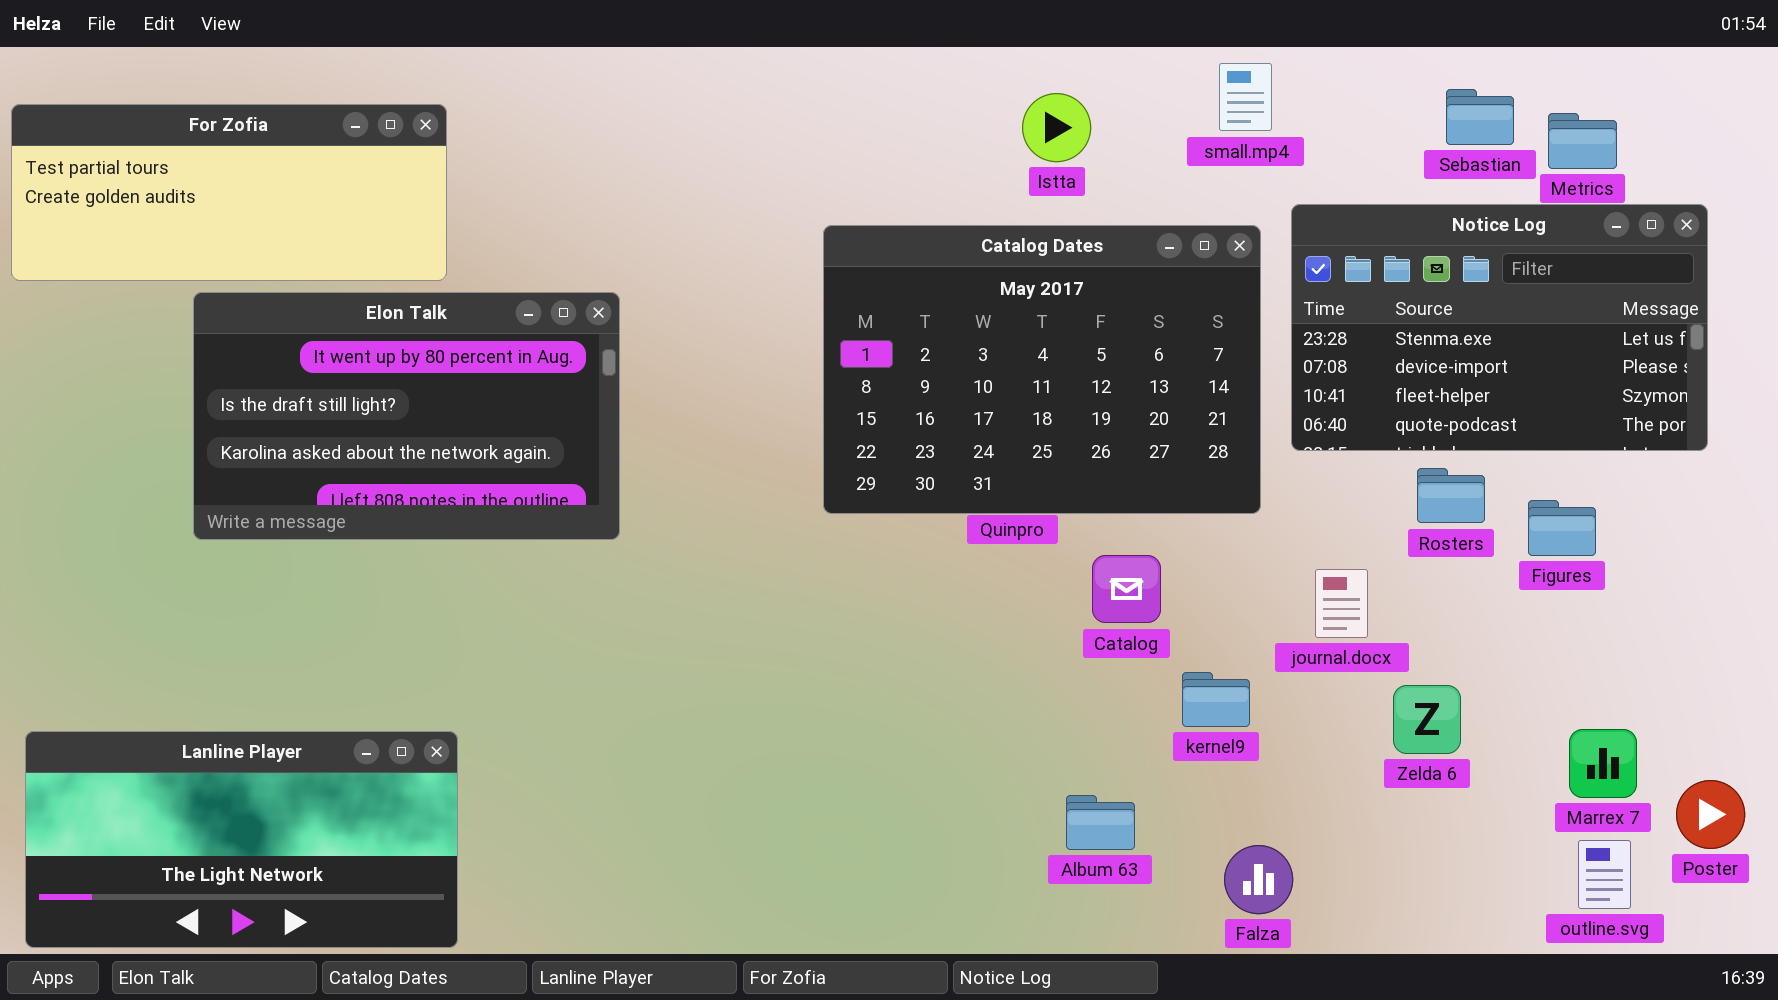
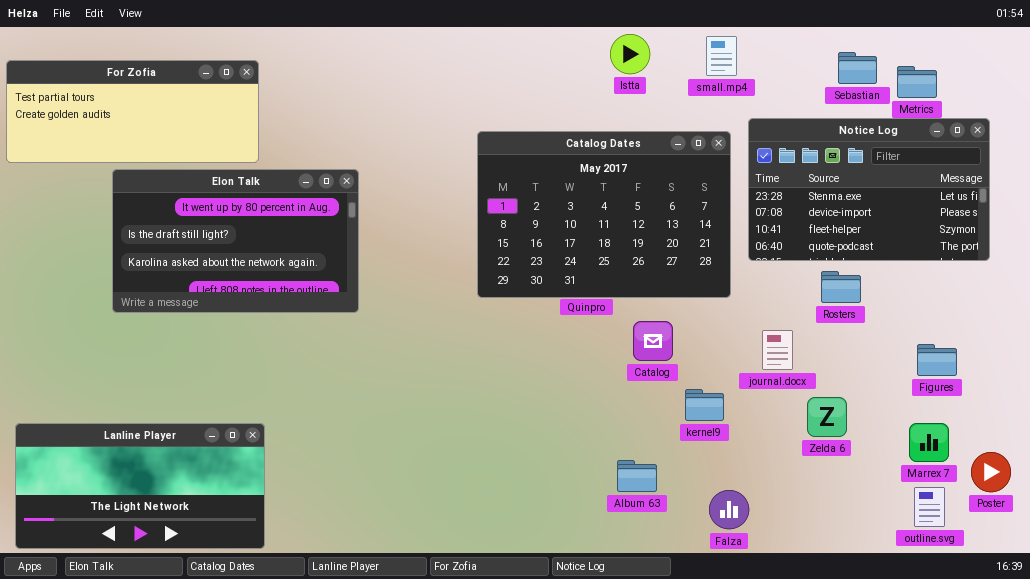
Istta: [1022,93,1091,162] -> [610,34,650,74], moved
Figures: [1528,500,1596,556] -> [917,344,957,376], moved

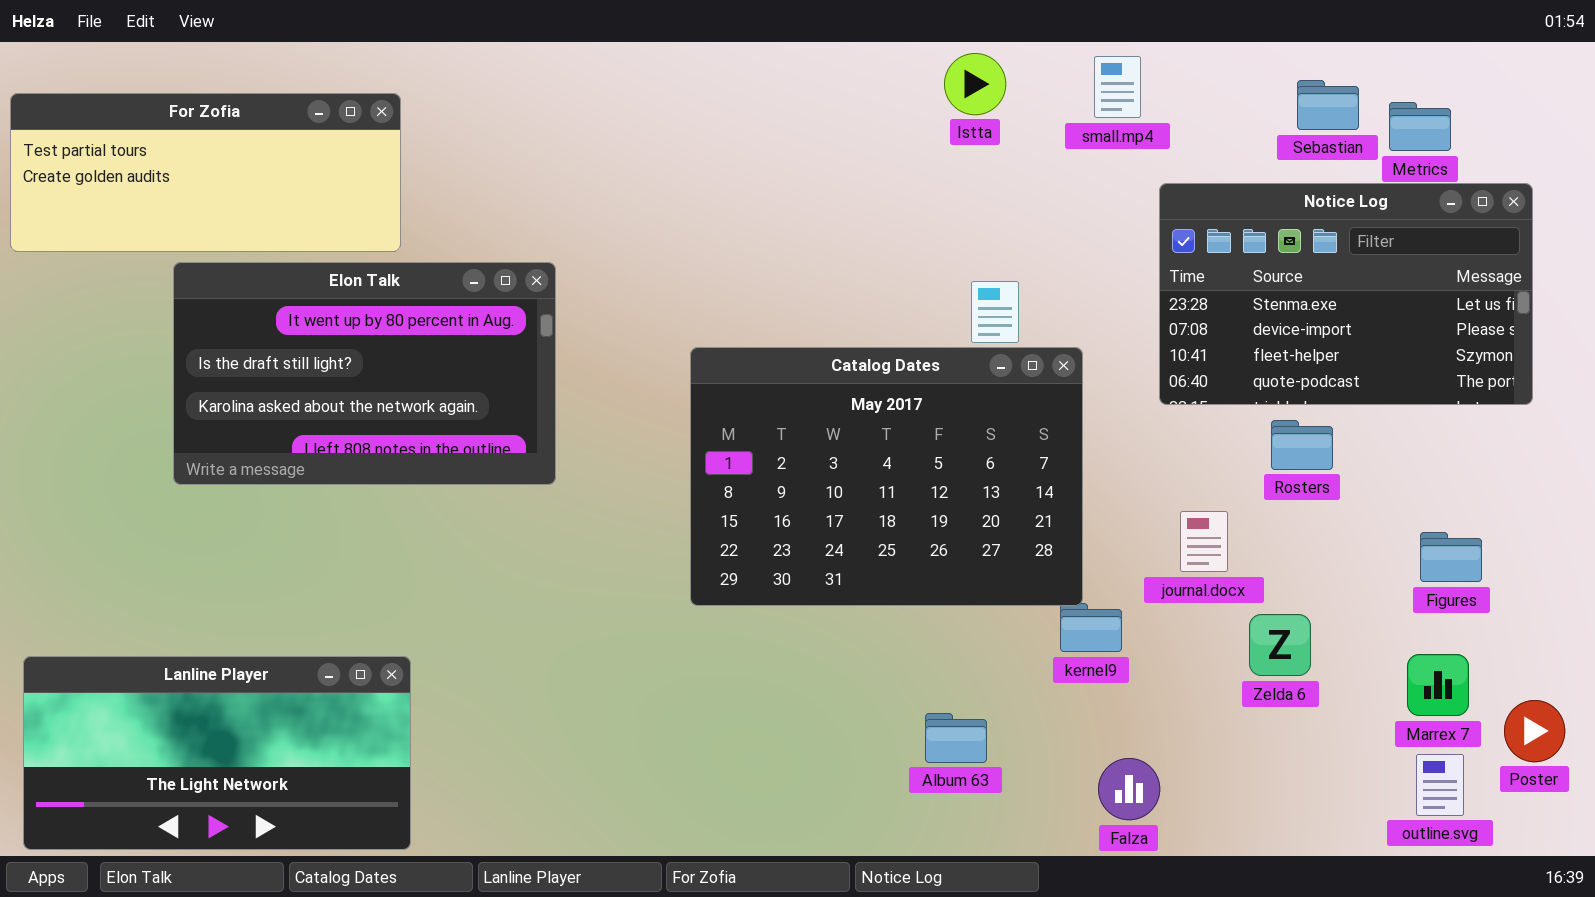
Catalog Dates: [477,131,731,298] -> [690,347,1083,606], moved
Album 63: [617,460,657,492] -> [925,713,987,763], moved

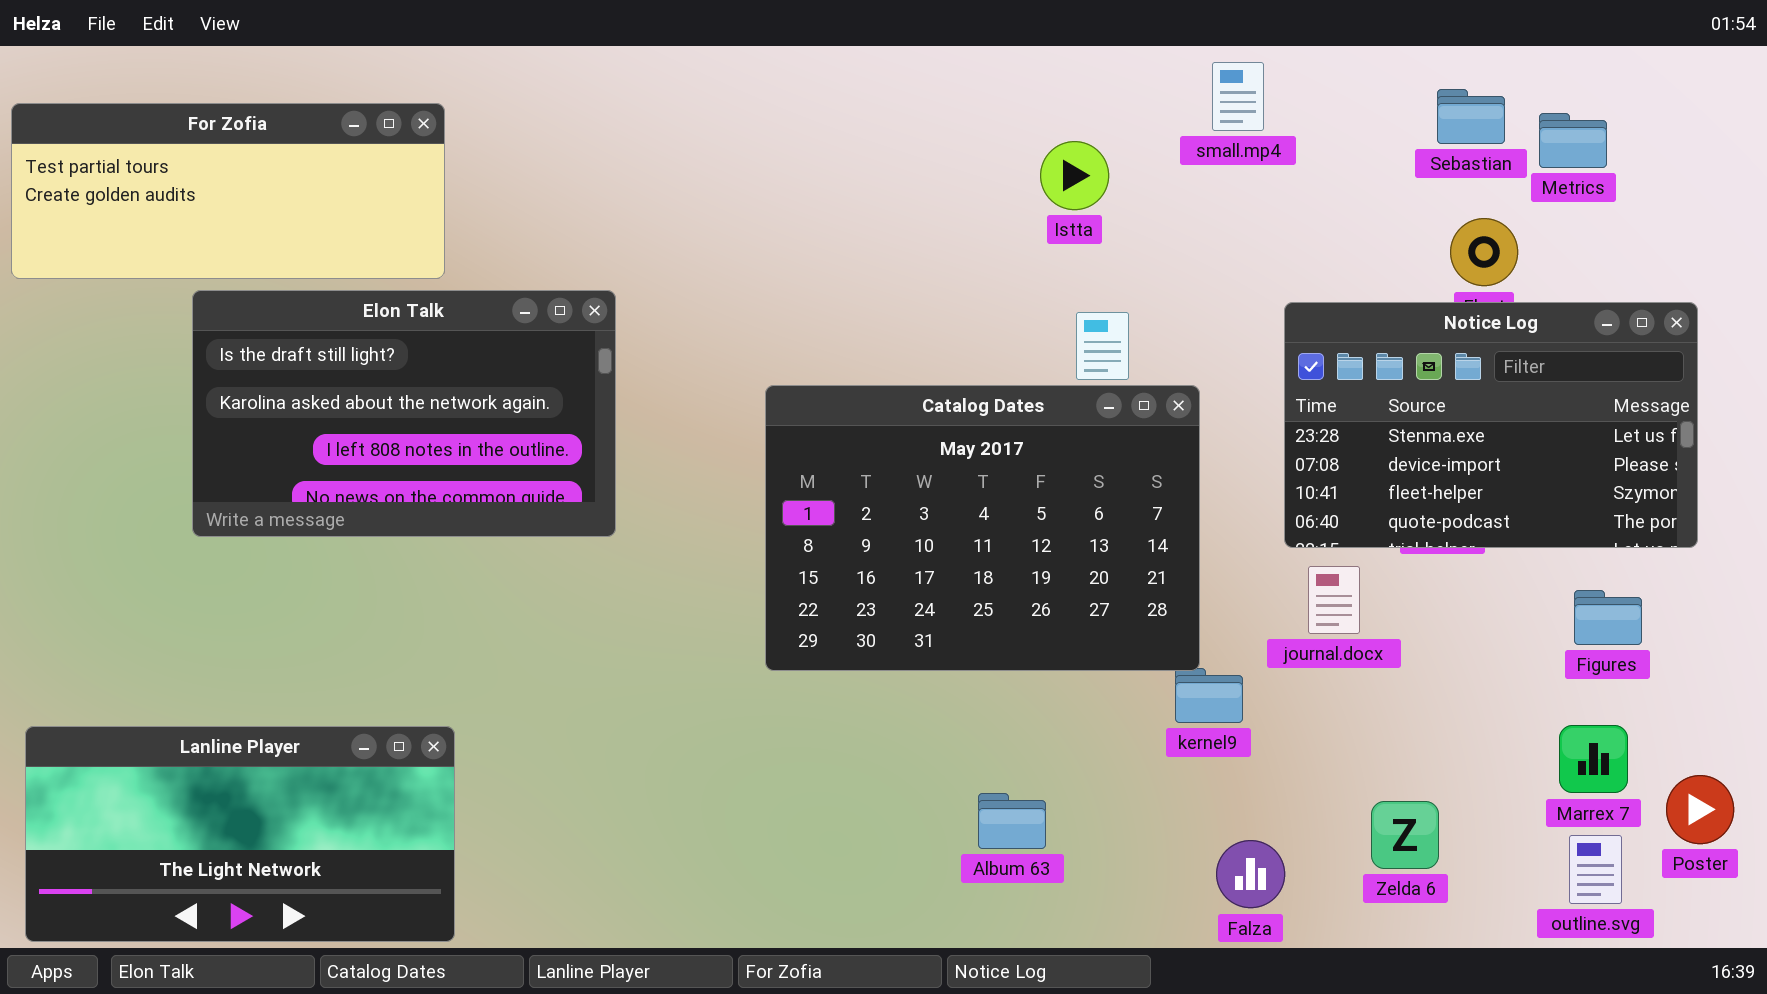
Istta: [944,53,1006,115] -> [1040,141,1109,210], moved
Notice Log: [1159,183,1533,405] -> [1284,302,1698,548], moved
Elon Talk: [173,262,556,485] -> [192,290,616,537], scrolled down 1 row
Zelda 6: [1249,614,1311,676] -> [1371,801,1439,869], moved
Album 63: [925,713,987,763] -> [978,793,1046,849], moved

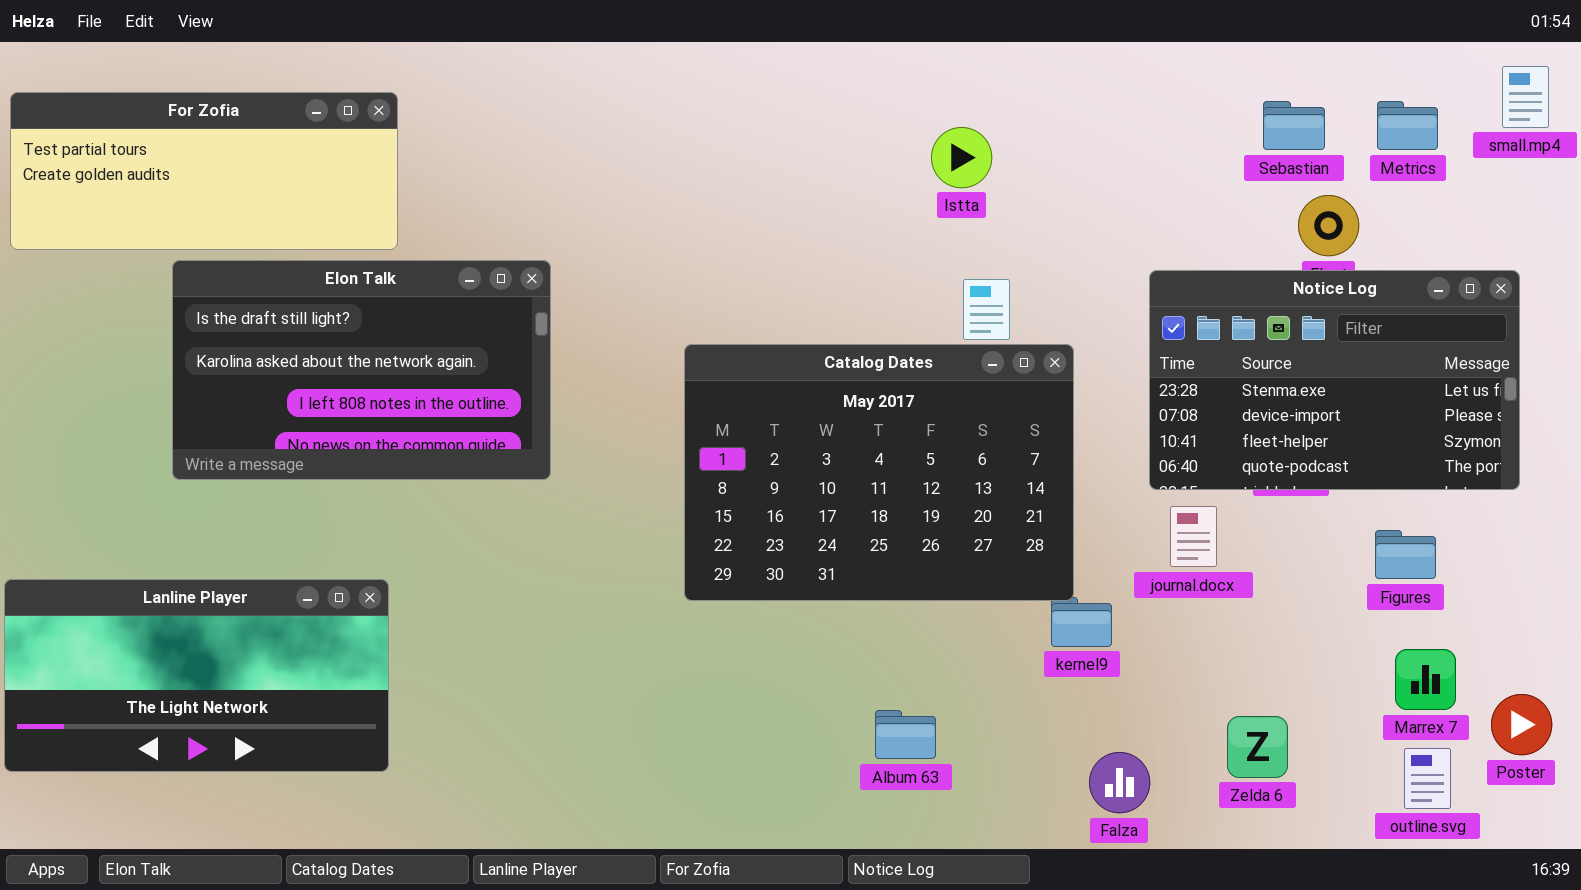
small.mp4: [1212,62,1264,131] -> [1502,66,1549,128], moved
Sebastian: [1437,89,1505,144] -> [1263,101,1325,150], moved
Figures: [1574,590,1642,645] -> [1375,530,1436,579], moved
Lanline Player: [25,726,455,942] -> [4,579,389,772], moved

